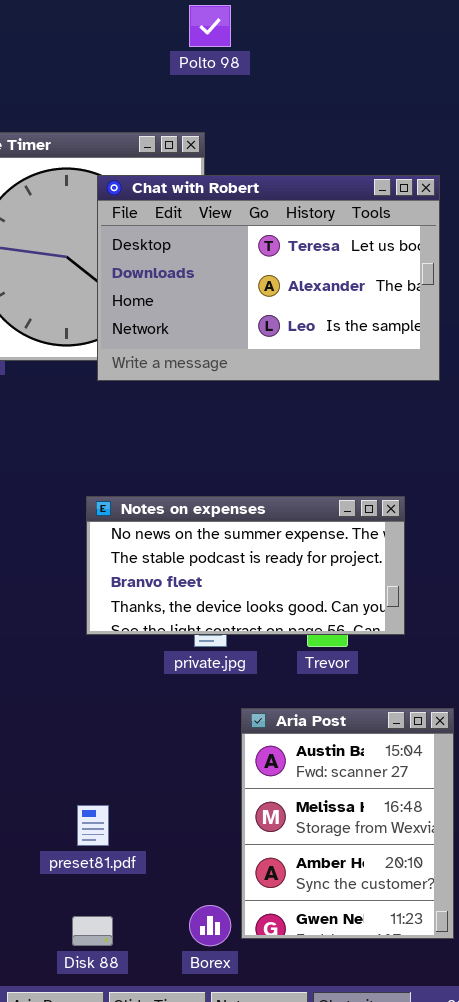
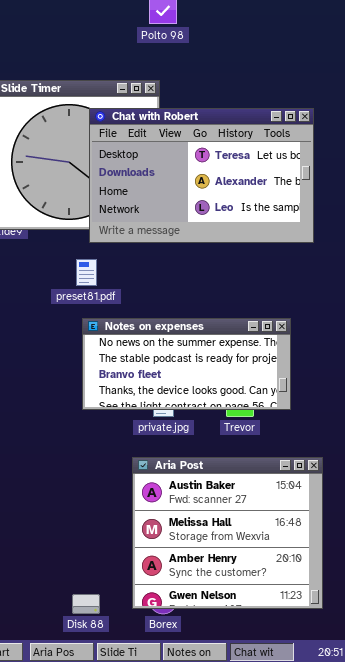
Aria Post: [241,708,454,939] -> [132,457,323,609], resized
preset81.pdf: [77,805,109,846] -> [76,259,97,286], moved

